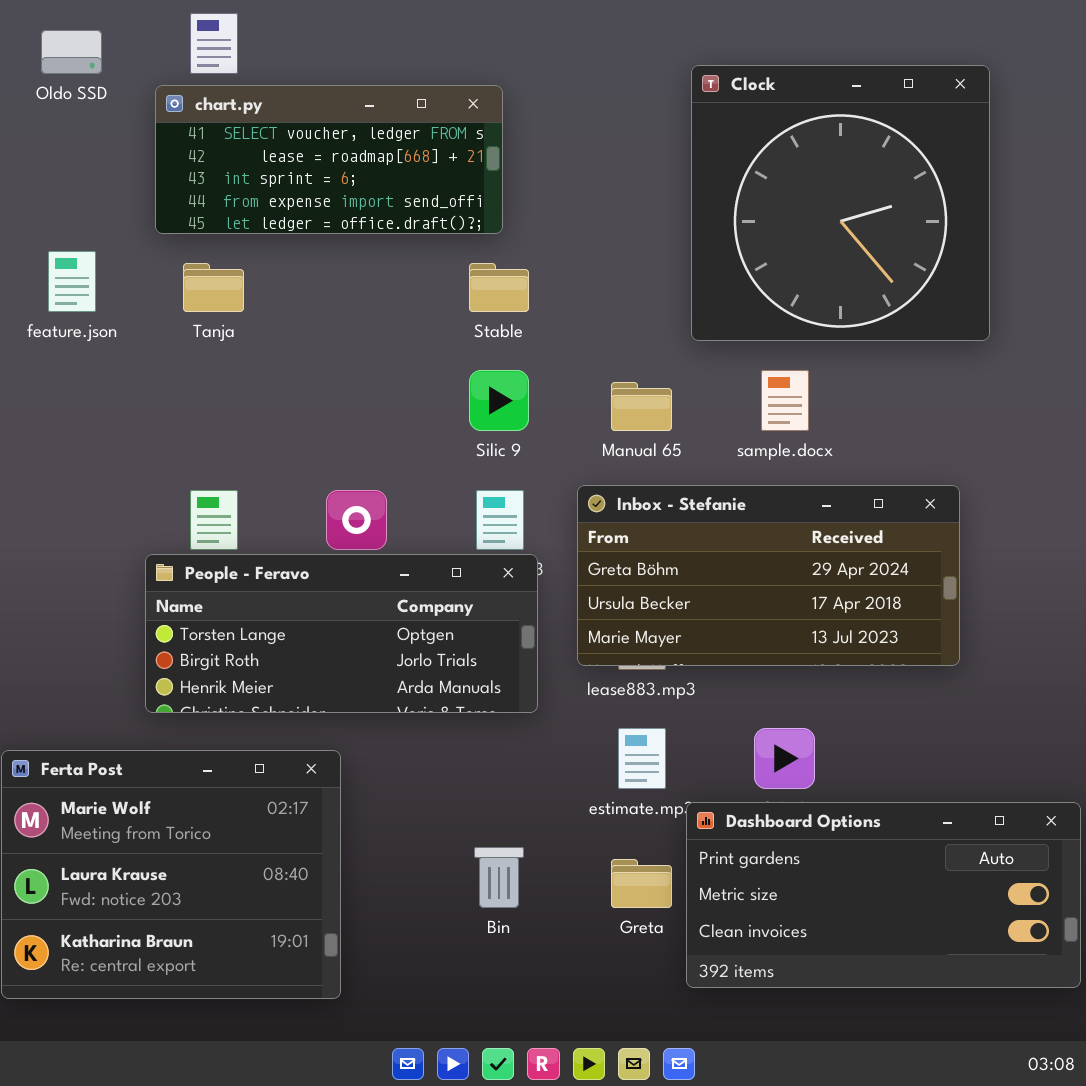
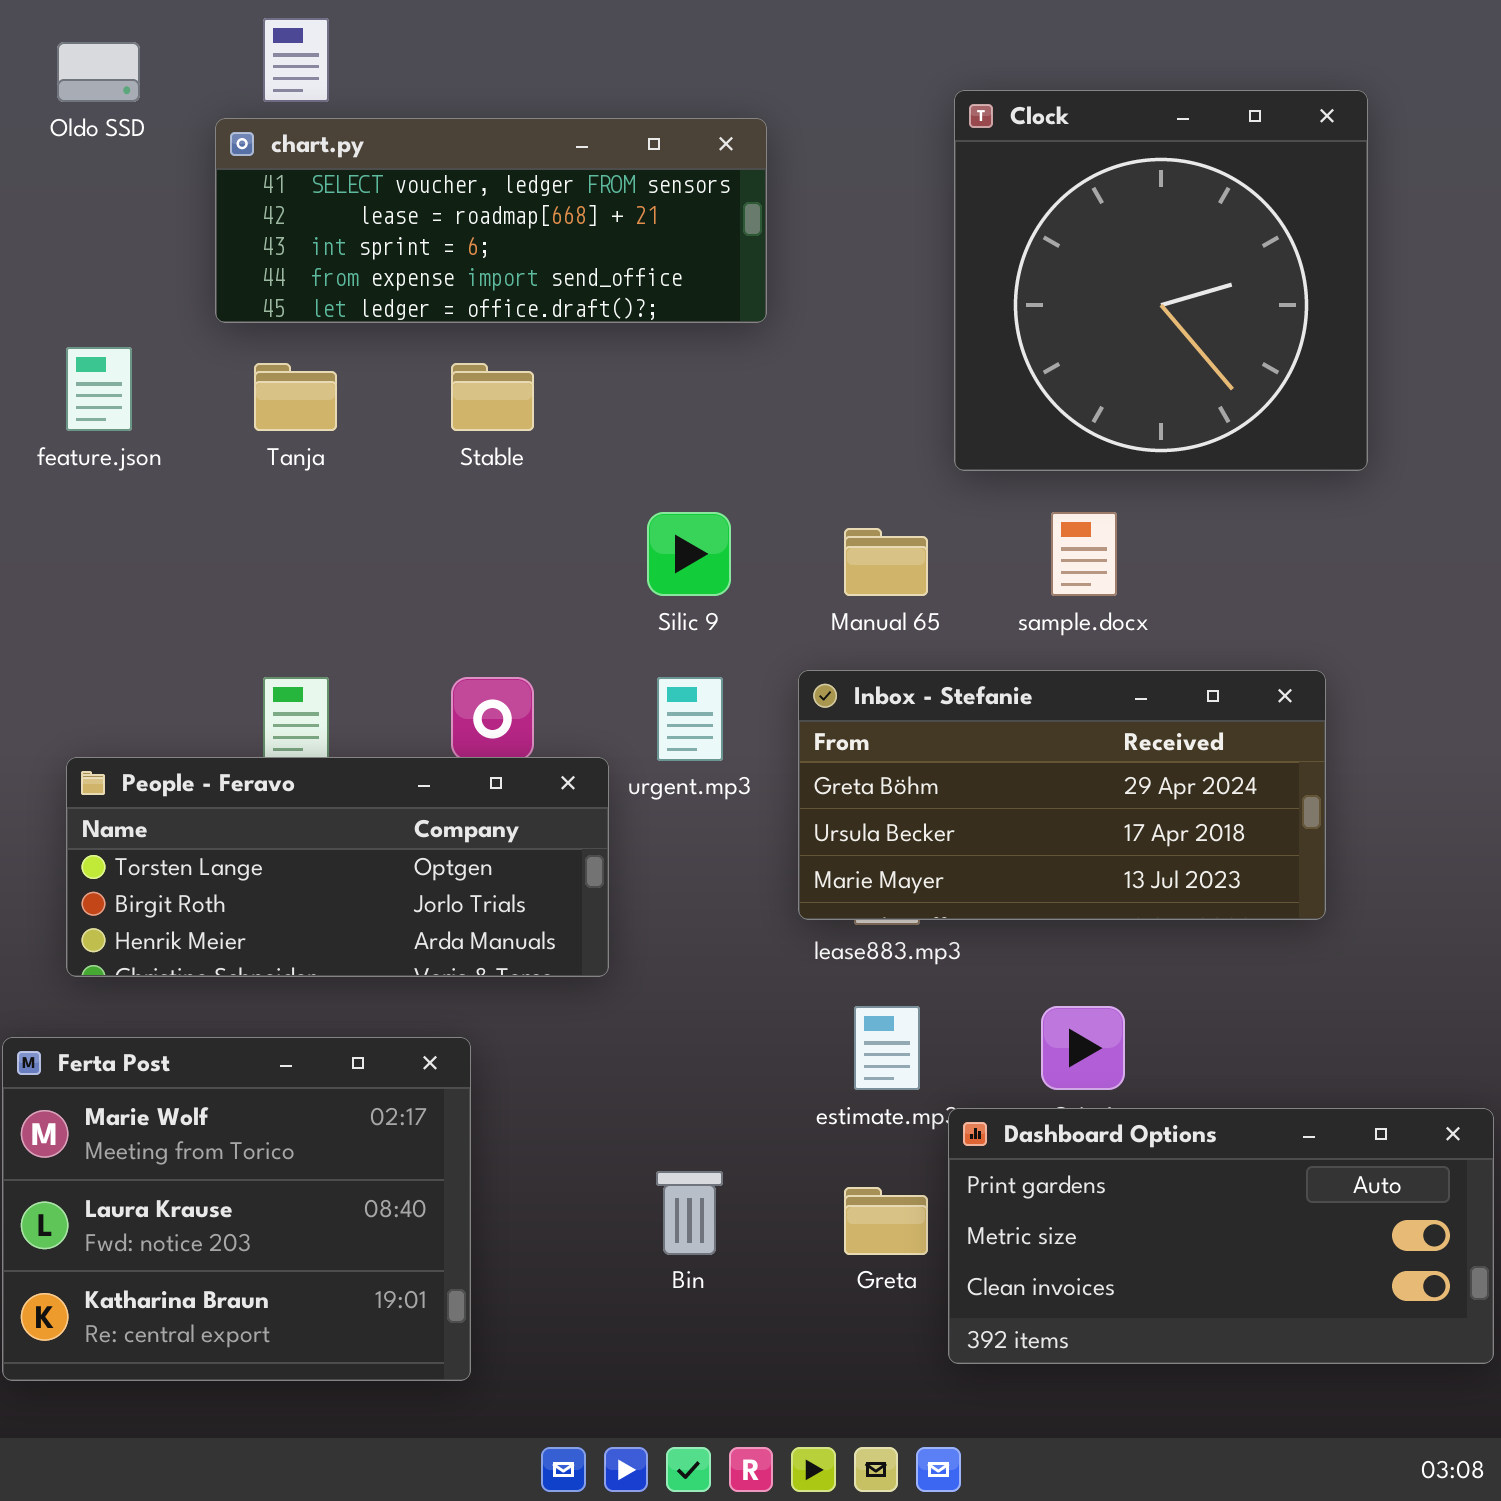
chart.py: [155,85,503,234] -> [215,118,767,323], resized
Stable: [469,263,529,312] -> [451,363,534,431], moved
People - Feravo: [145,554,538,713] -> [66,757,609,977], moved

